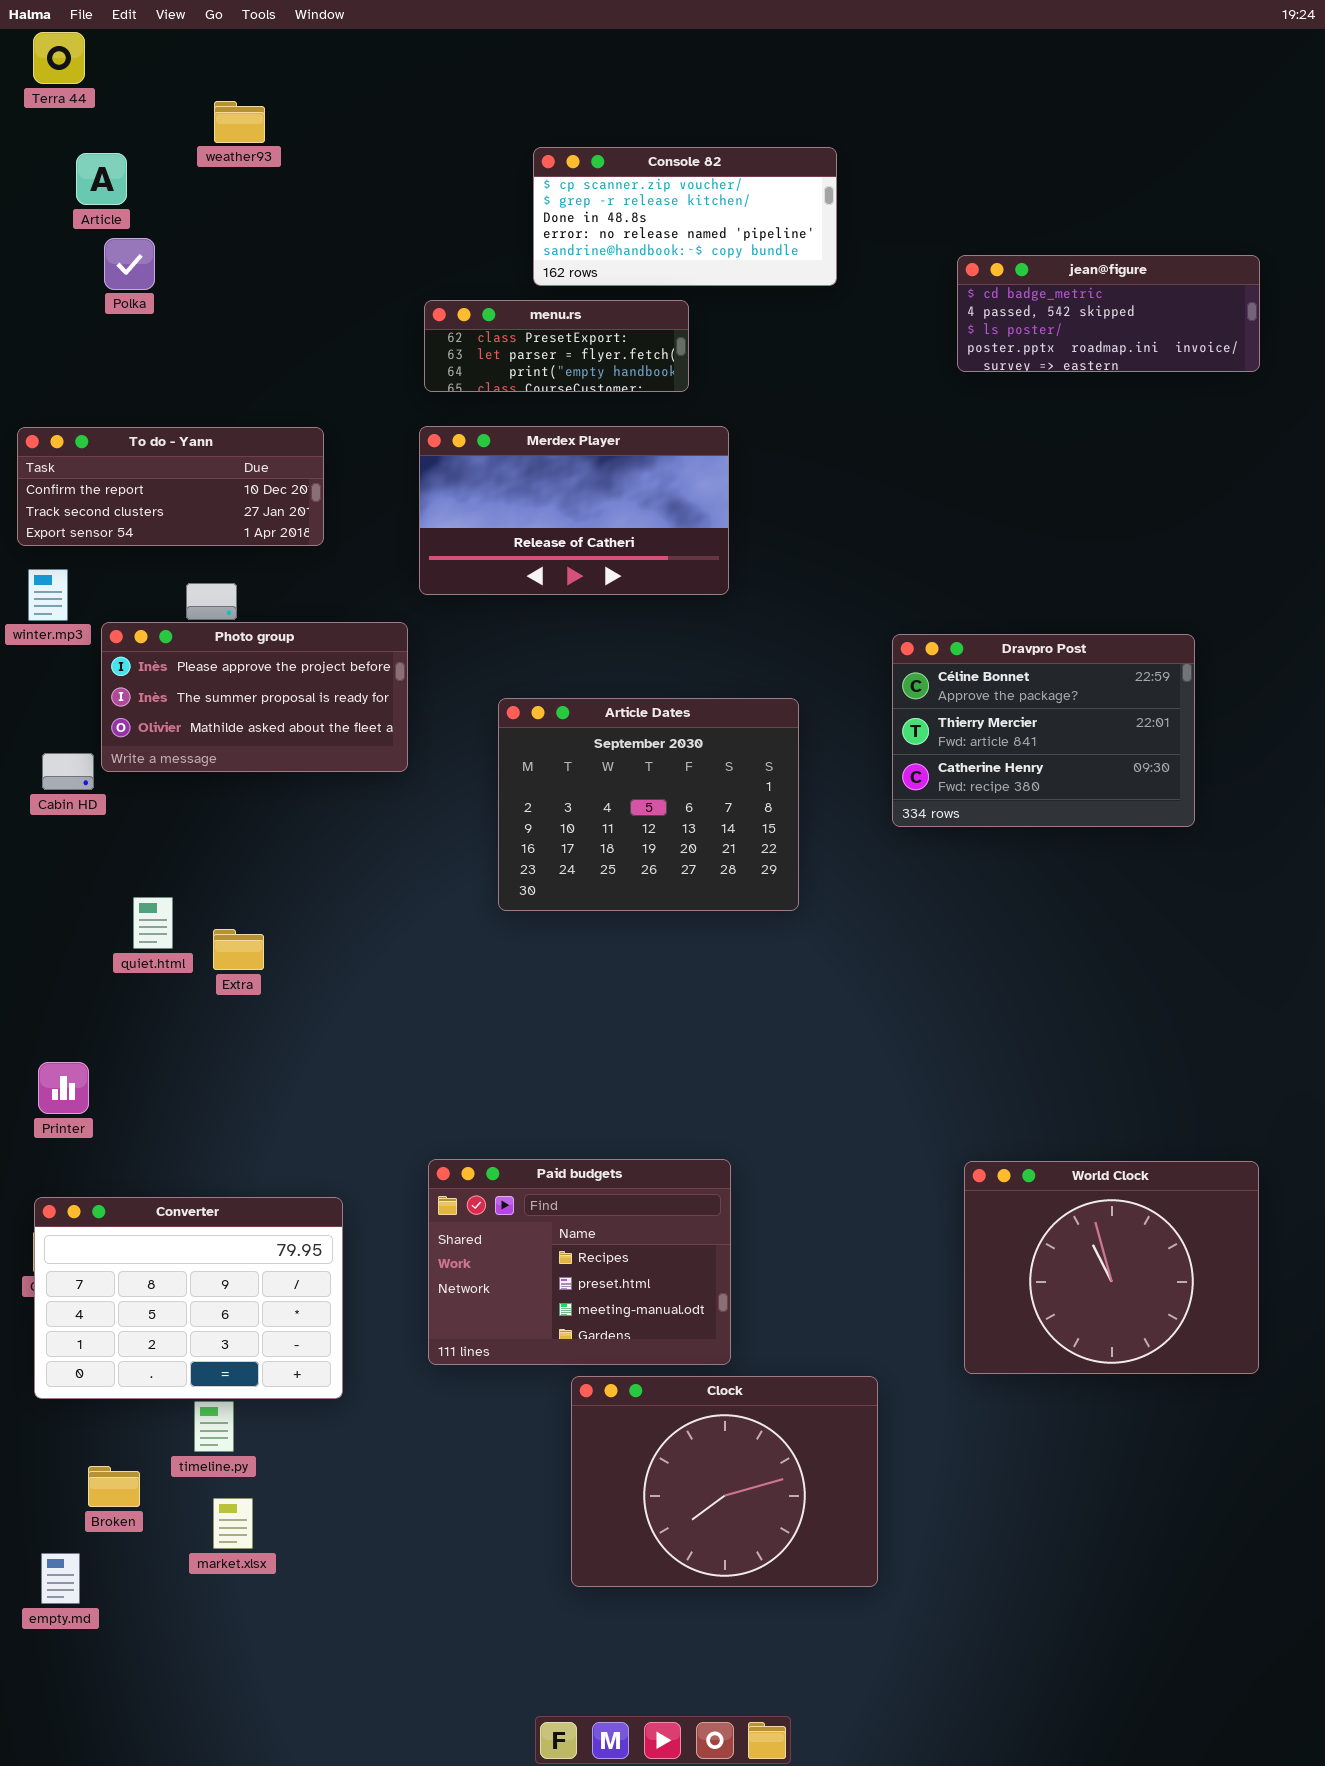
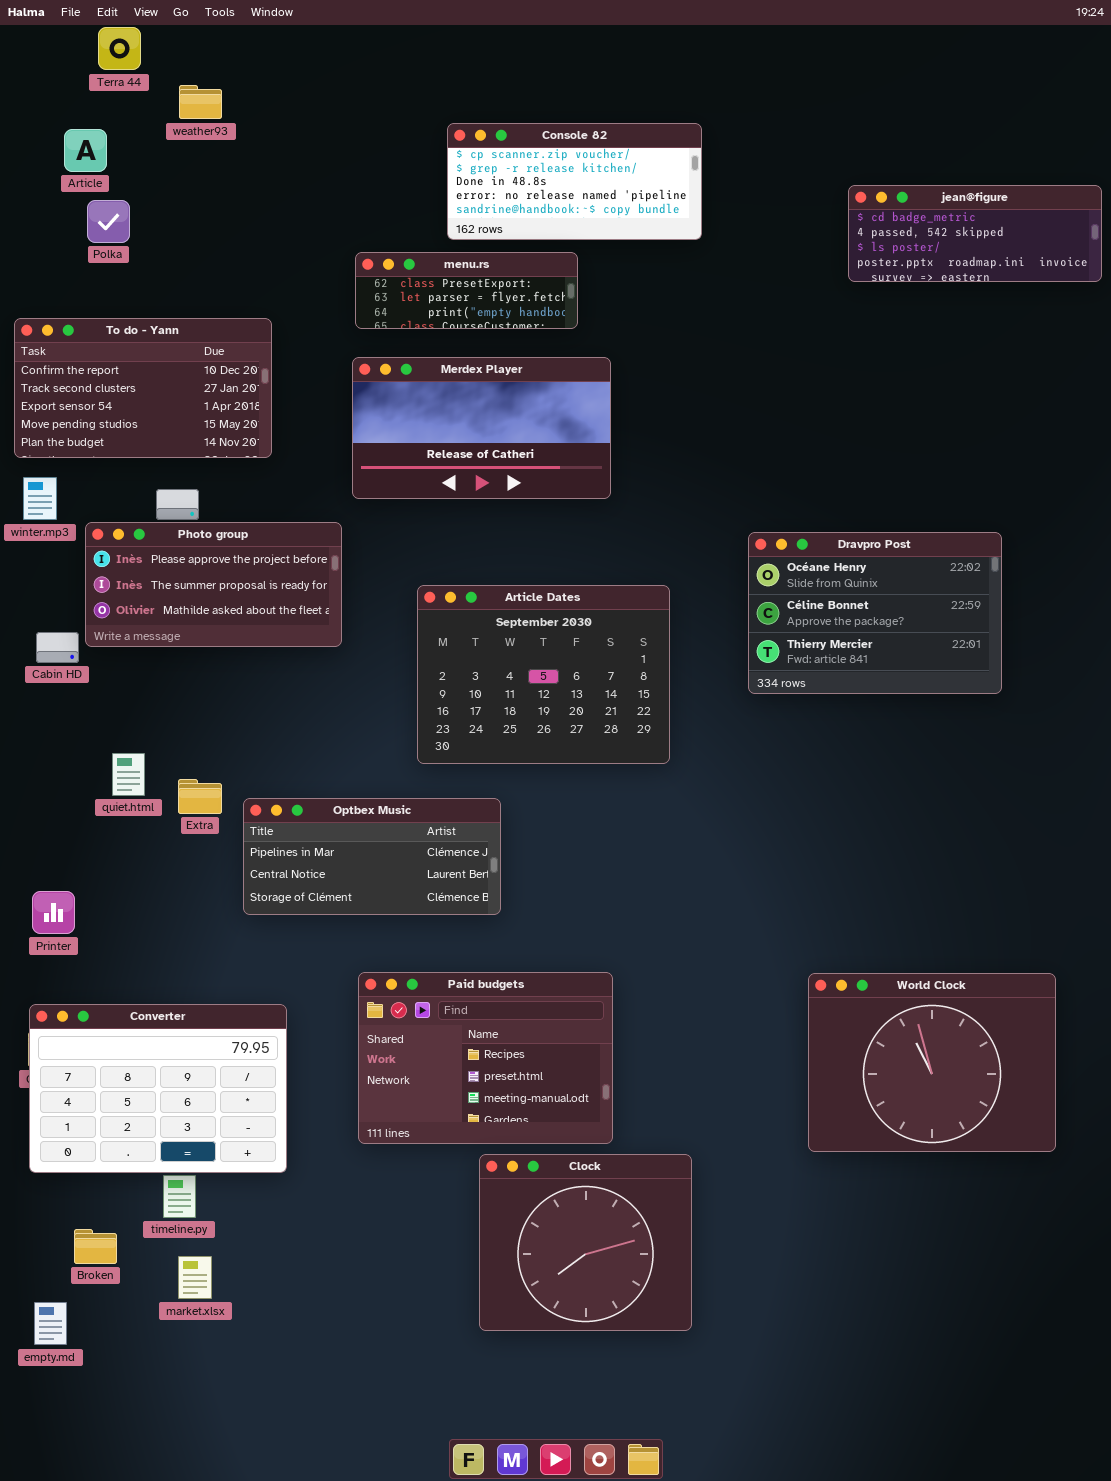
Terra 44: [33,32,85,84] -> [98,27,141,70], moved
jean@figure: [957,255,1260,372] -> [848,185,1102,282], moved
To do - Yann: [17,427,324,546] -> [14,318,272,458], resized
Dravpro Post: [892,634,1195,827] -> [748,532,1002,694], scrolled up 1 row
Optbex Music: none -> [243,798,501,915], opened
Clock: [571,1376,878,1587] -> [479,1154,692,1331], resized

